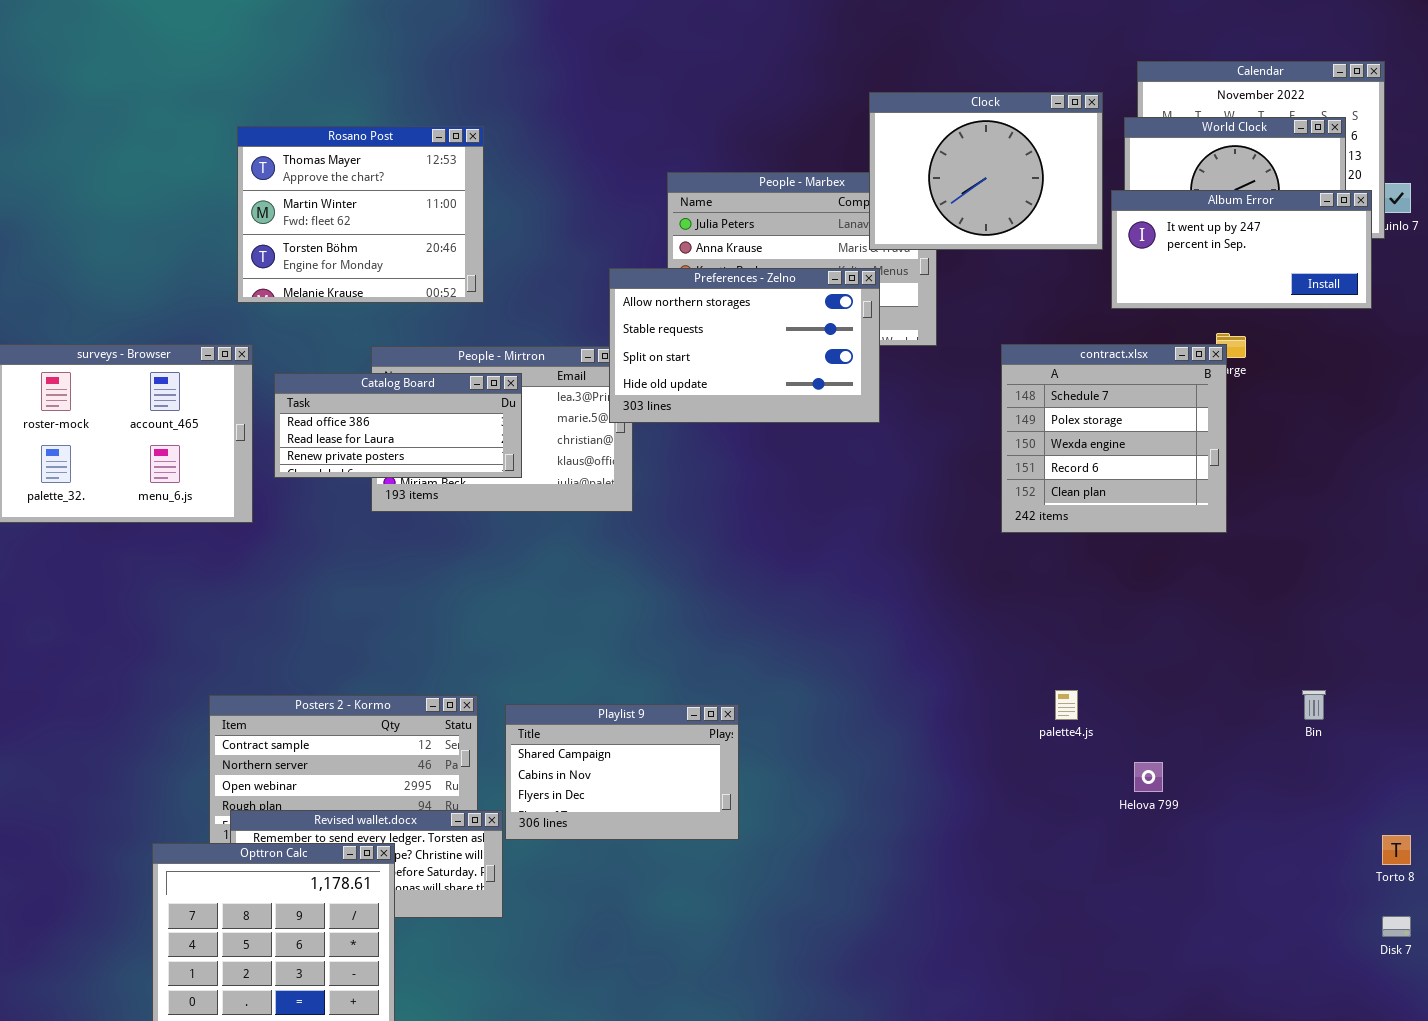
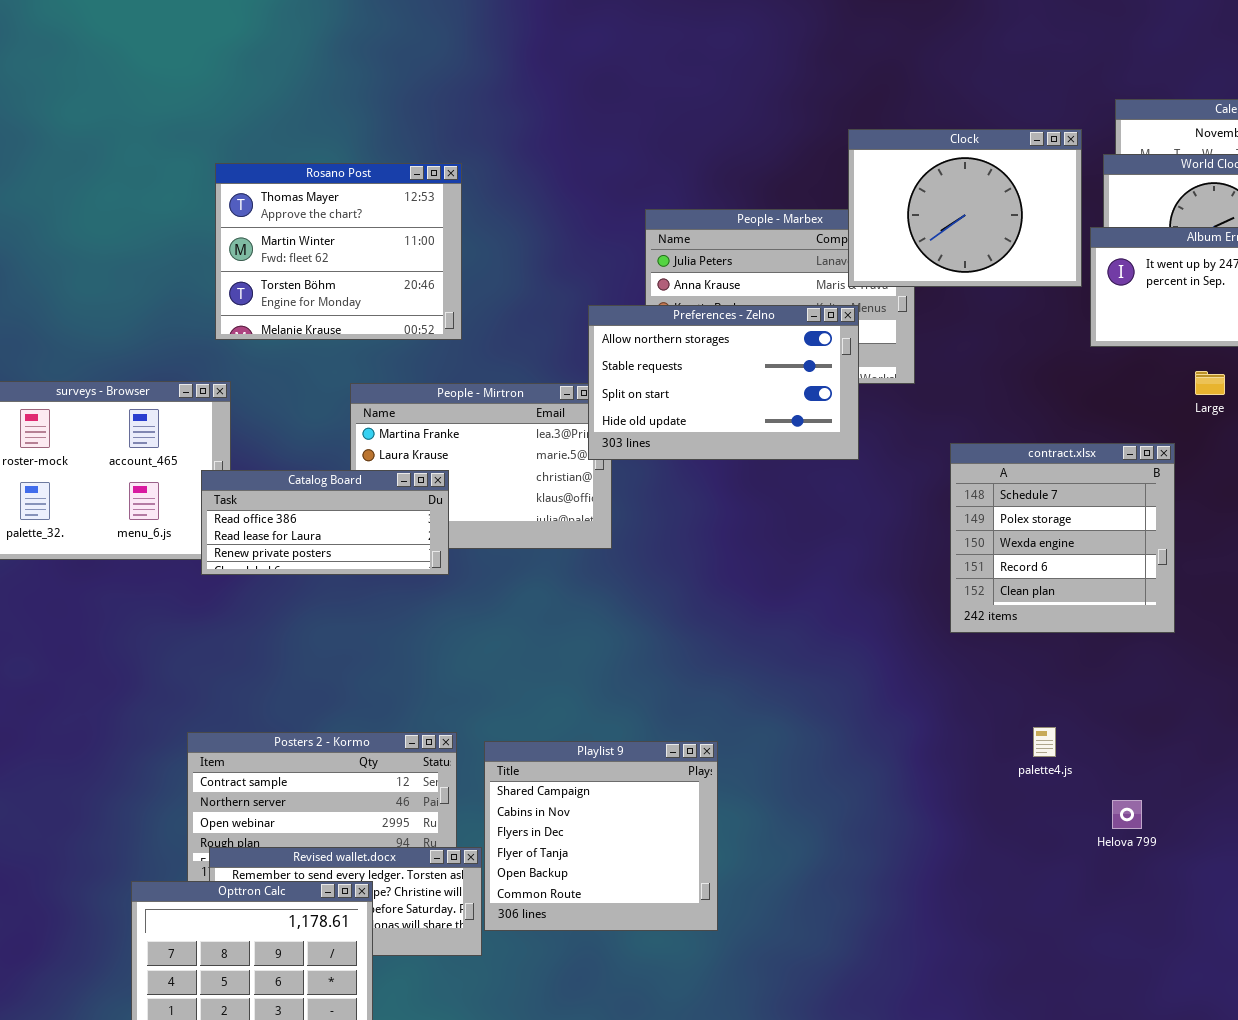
contract.xlsx: [1001,344,1227,533] -> [950,443,1175,633], moved
Catalog Board: [274,373,522,478] -> [201,470,449,575], moved
Playlist 9: [505,704,739,840] -> [484,741,718,931], resized

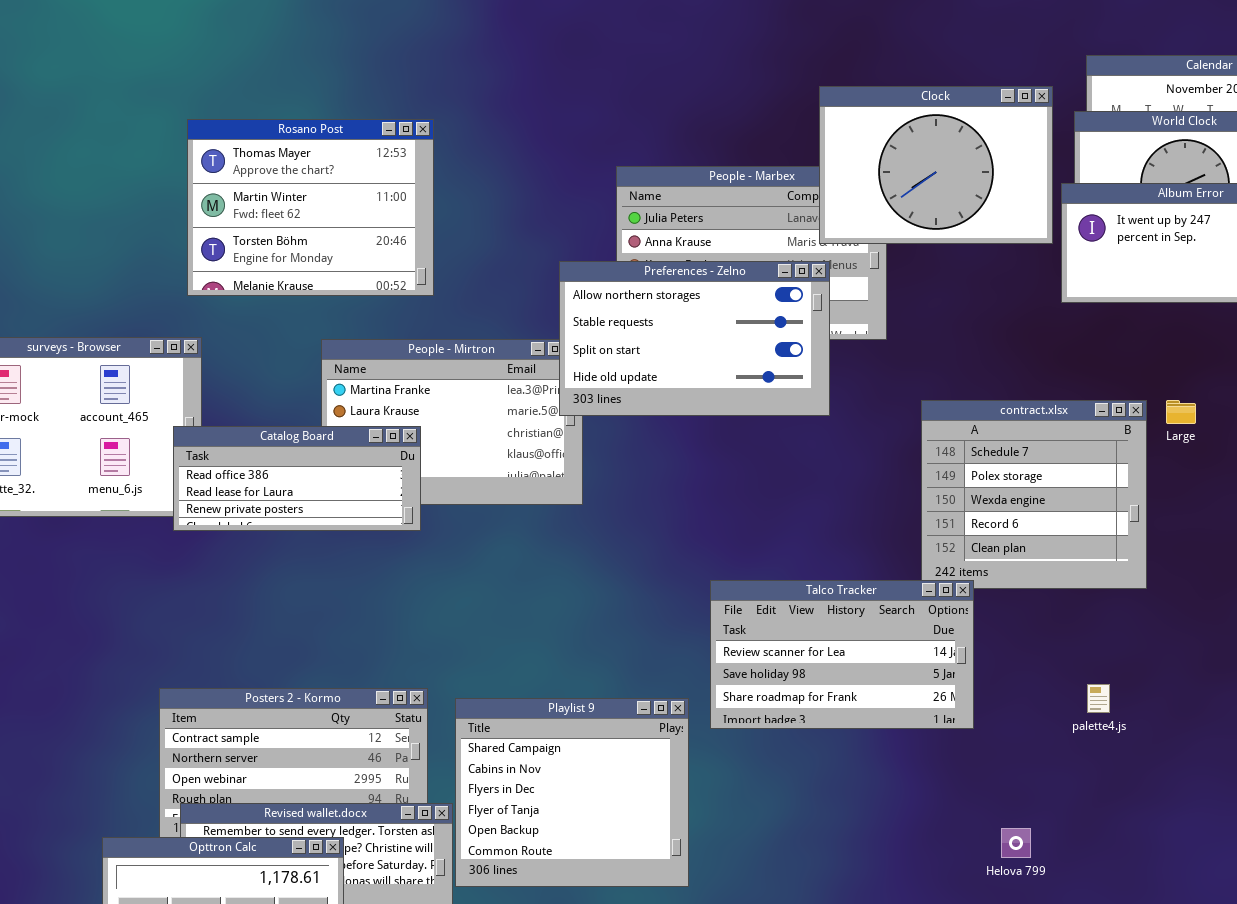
Large: [1195,371,1225,395] -> [1166,400,1196,424], moved
Talco Tracker: none -> [710,580,974,729], opened
palette4.js: [1033,727,1056,757] -> [1087,684,1110,713], moved
Helova 799: [1112,800,1142,829] -> [1001,828,1031,858], moved

